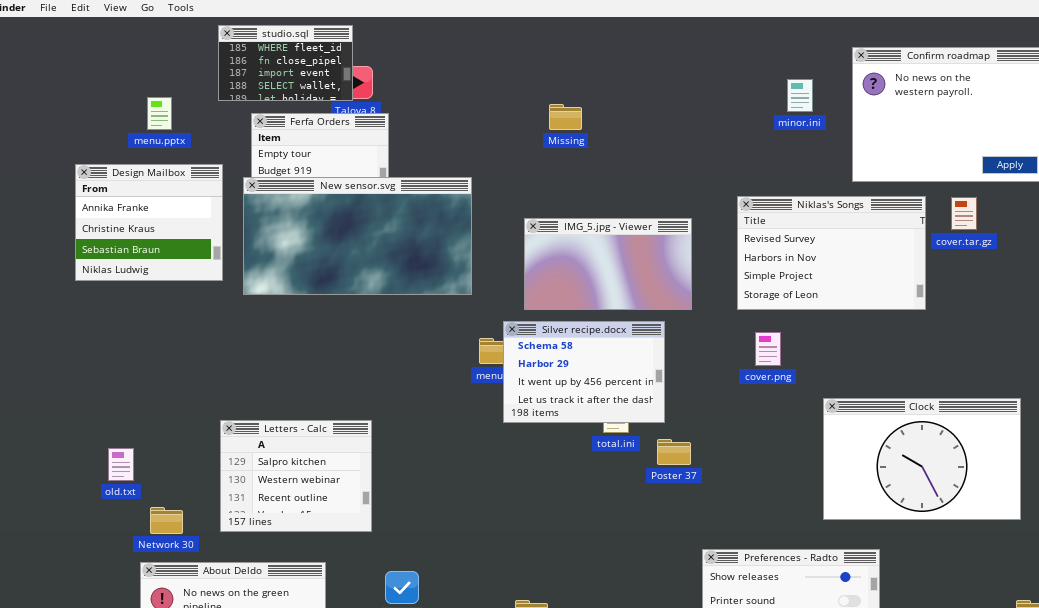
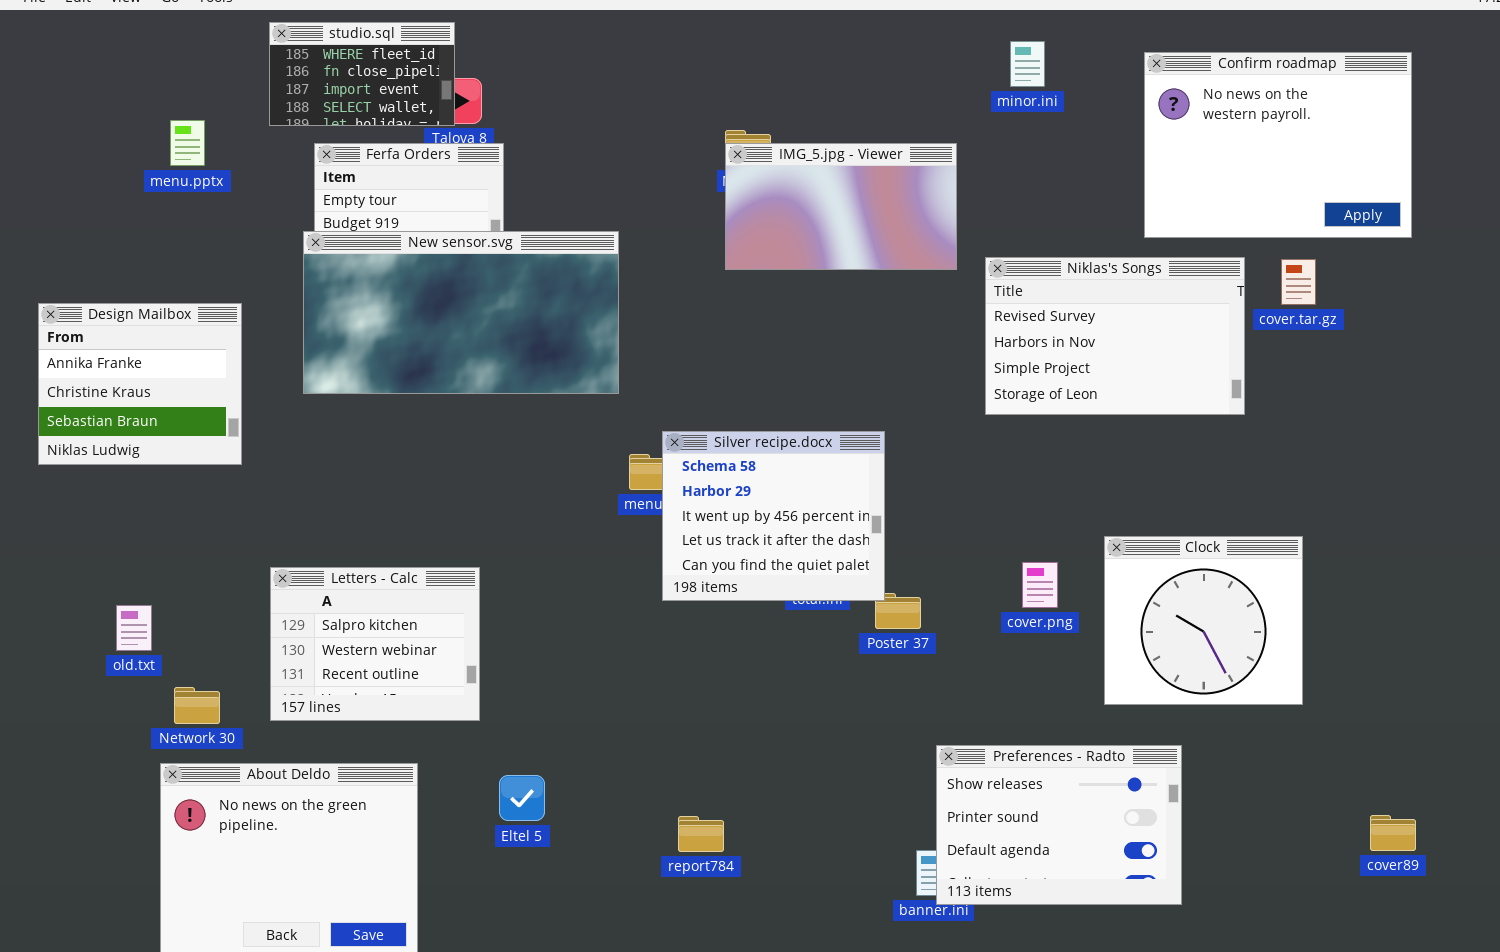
minor.ini: [787,79,813,112] -> [1010,41,1045,87], moved
Design Mailbox: [75,164,223,281] -> [38,303,242,465], moved
IMG_5.jpg - Viewer: [524,218,692,310] -> [725,143,957,270], moved
Silver recipe.docx: [503,321,665,423] -> [662,431,885,601], resized
cover.png: [755,332,781,366] -> [1022,562,1058,608], moved
Clock: [823,398,1021,520] -> [1104,536,1303,705], resized

